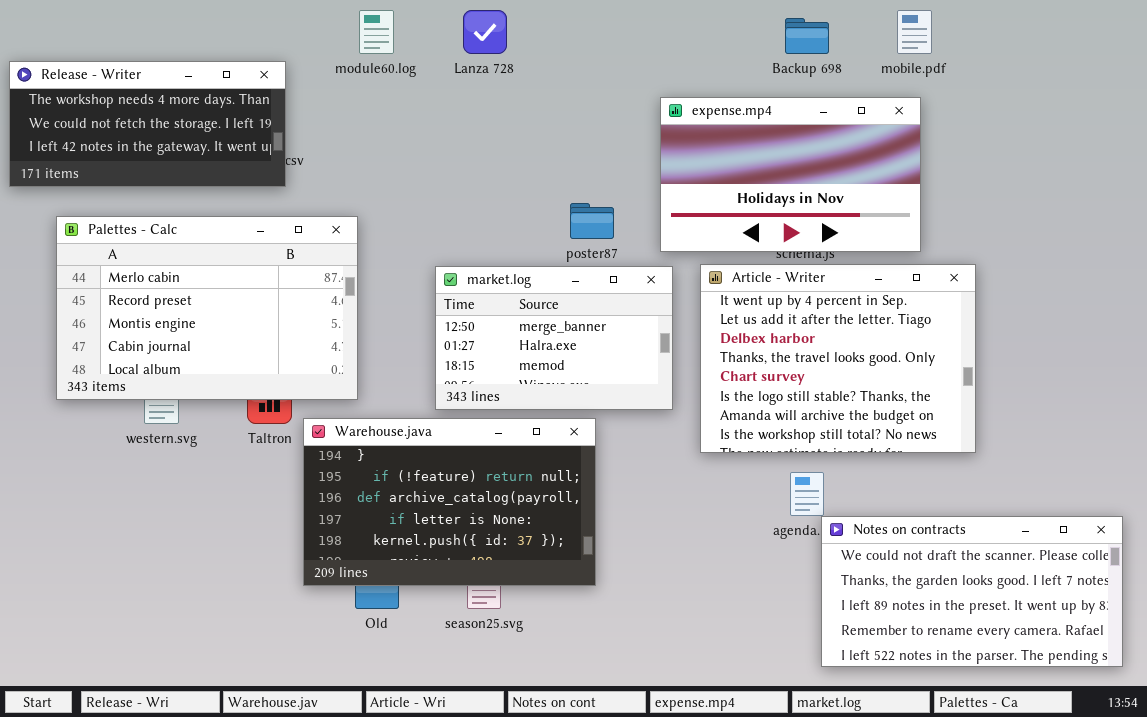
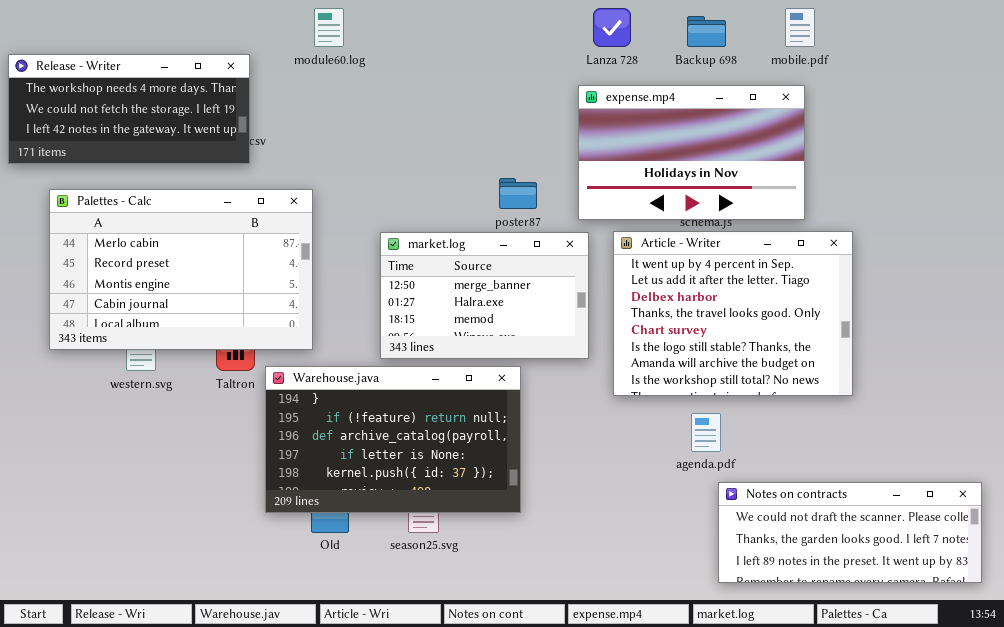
Lanza 728: [463,10,507,54] -> [593,8,631,47], moved
Notes on contracts: [821,516,1123,667] -> [718,482,982,583], resized

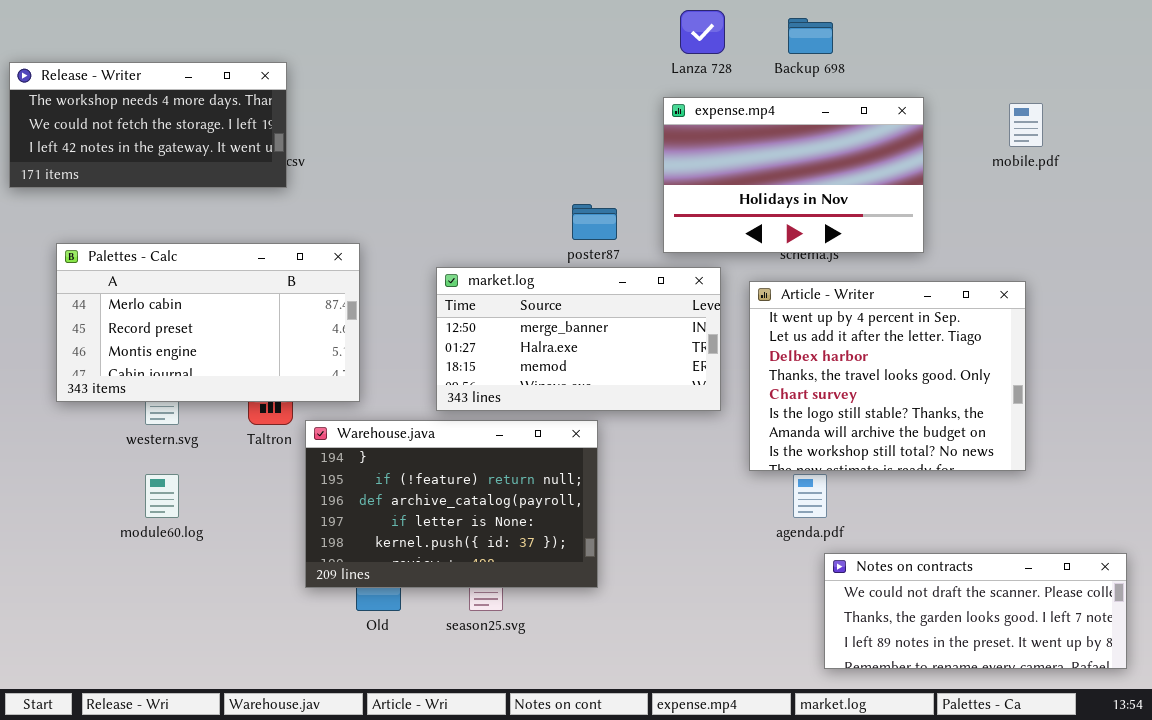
module60.log: [314,8,344,47] -> [145,474,179,518], moved
mobile.pdf: [785,8,815,47] -> [1009,103,1043,147], moved
Palettes - Calc: [49,189,313,350] -> [56,243,360,402], resized
Article - Writer: [613,231,853,396] -> [749,281,1026,471], moved
market.log: [380,232,589,359] -> [436,267,721,411], resized

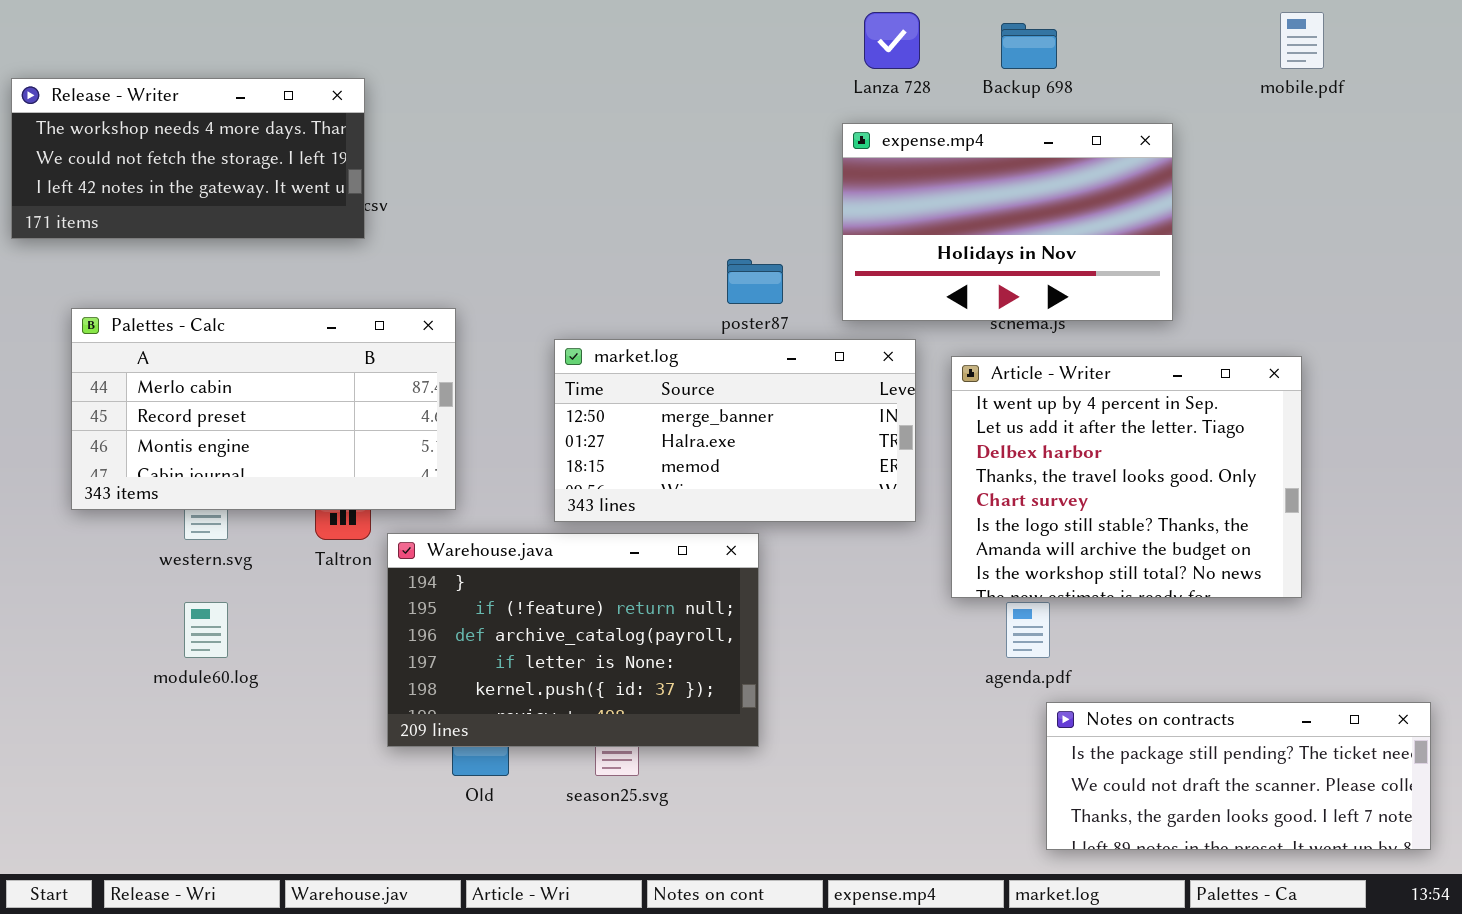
mobile.pdf: [1009,103,1043,147] -> [1280,12,1324,69], moved
Notes on contracts: [824,553,1127,669] -> [1046,702,1431,850], scrolled up 1 row

